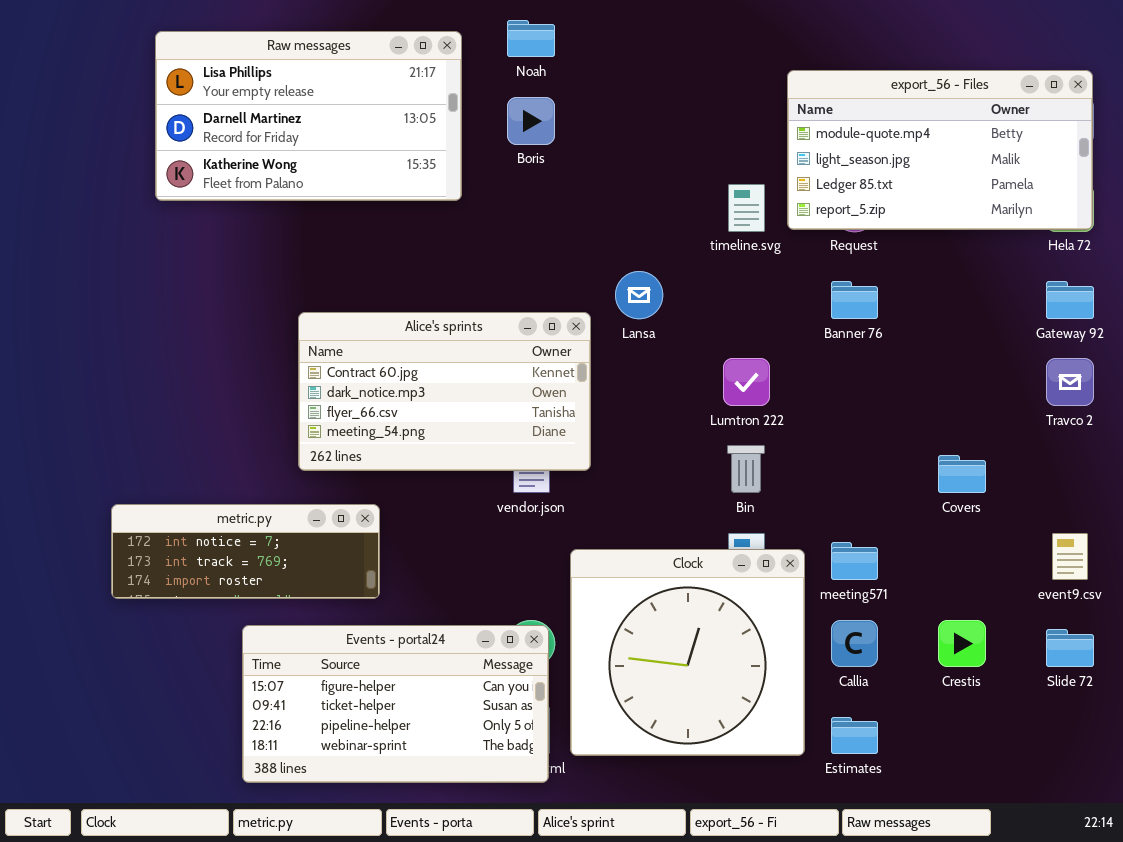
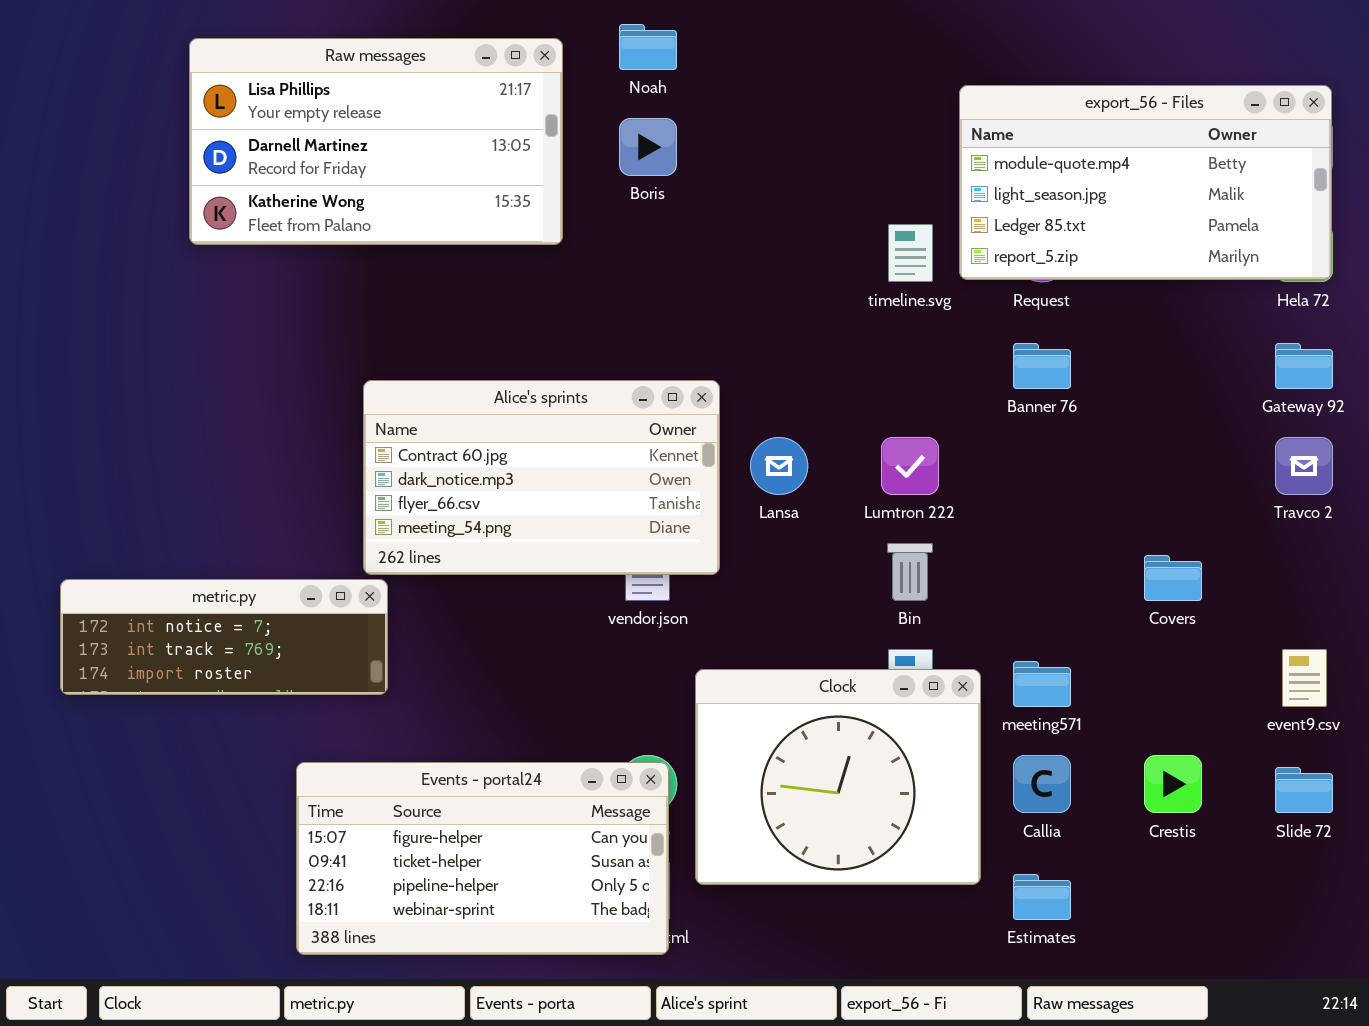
Lansa: [615,271,663,319] -> [750,437,808,495], moved
metric.py: [111,504,380,599] -> [60,579,388,695], moved
Clock: [570,549,805,756] -> [695,669,981,885], resized

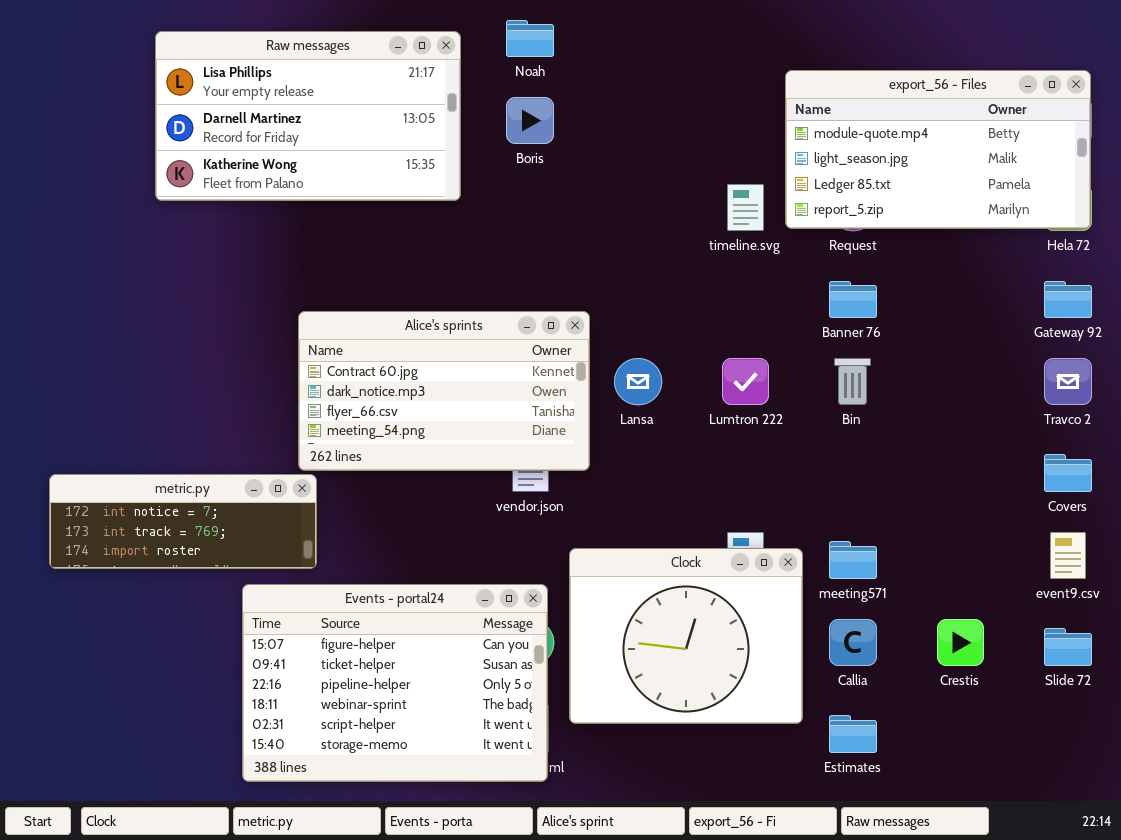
Bin: [887,543,933,601] -> [834,358,871,405], moved
Covers: [1144,555,1202,601] -> [1044,454,1092,492], moved
Events - portal24: [296,762,669,955] -> [242,584,548,782], resized

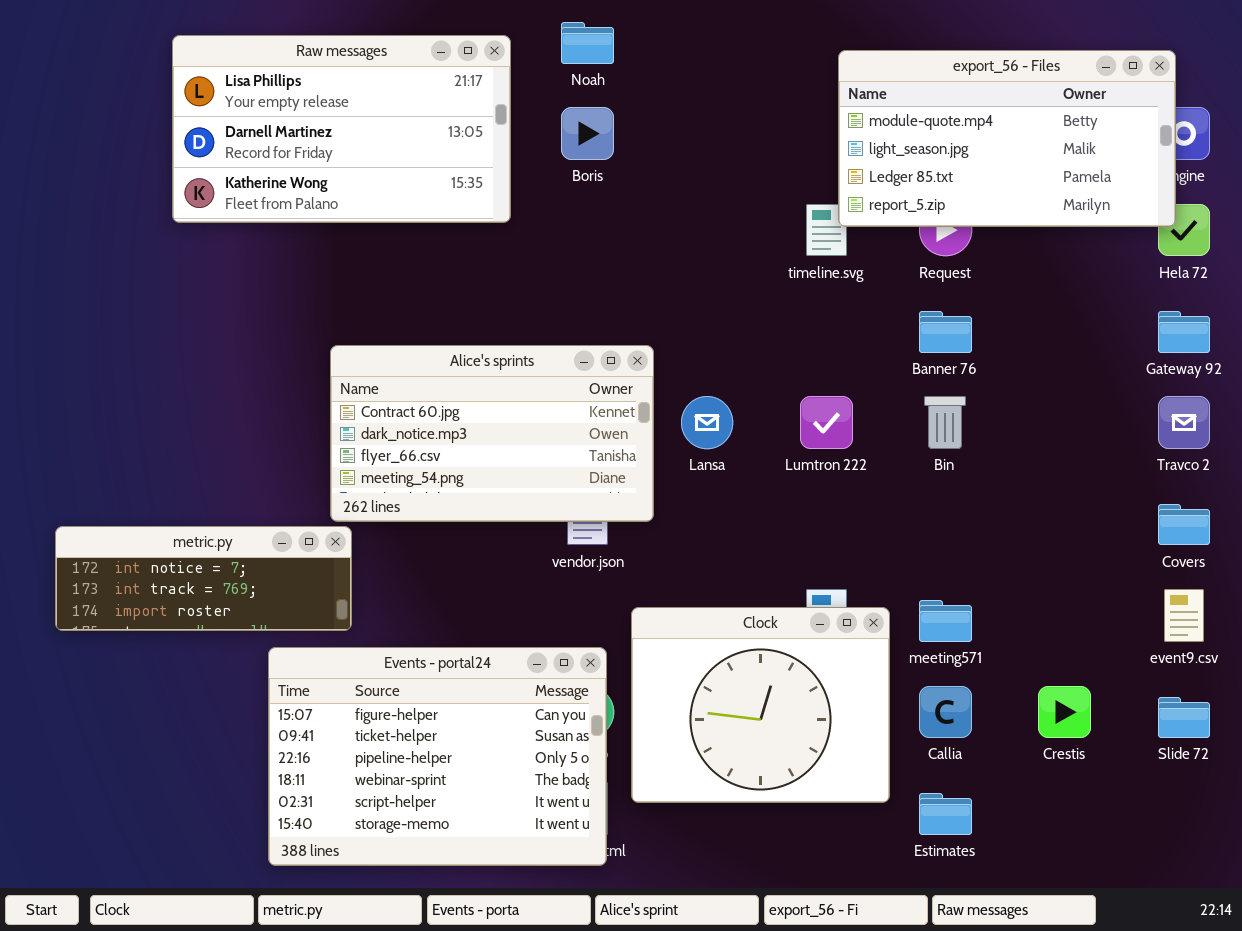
export_56 - Files: [785,70,1091,229] -> [838,50,1176,227], moved

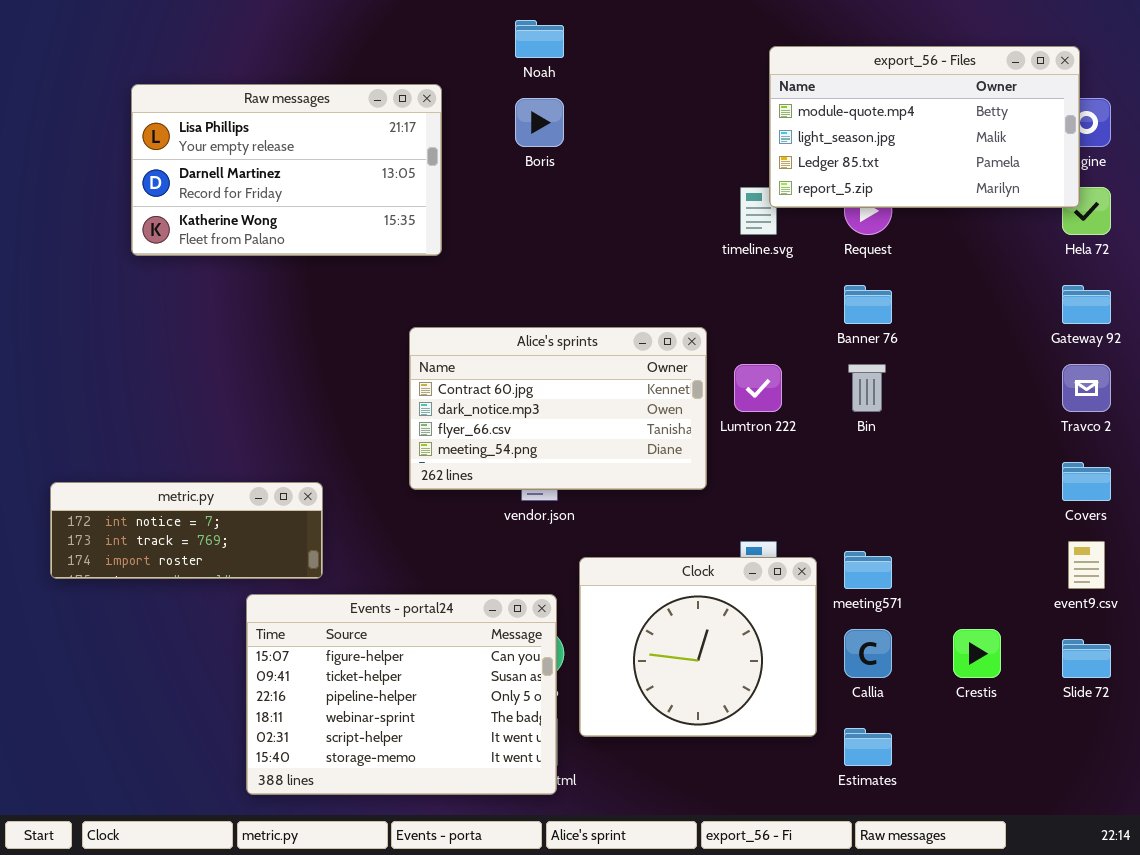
Raw messages: [172,35,511,223] -> [131,84,442,256], moved
Alice's sprints: [330,345,654,522] -> [409,327,707,490], moved

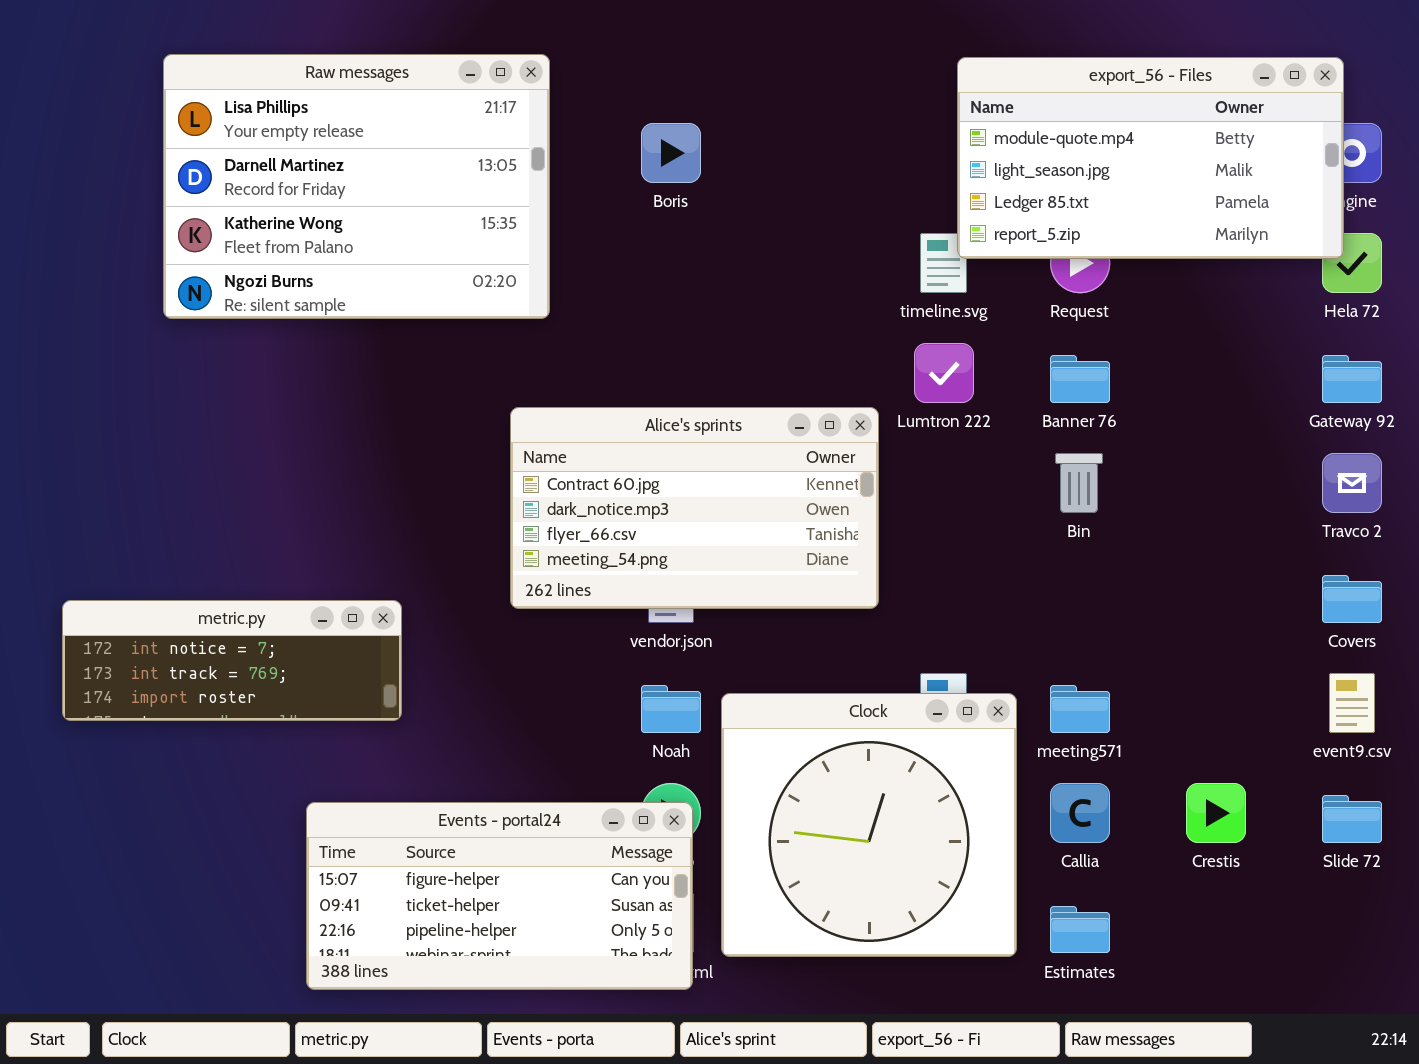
Noah: [515,20,564,58] -> [641,685,701,733], moved
Raw messages: [131,84,442,256] -> [163,54,550,319], resized
Lumtron 222: [734,364,782,412] -> [914,343,974,403], moved
Clock: [579,557,817,737] -> [721,693,1017,957], resized
Events - portal24: [246,594,557,795] -> [306,802,693,990], resized

